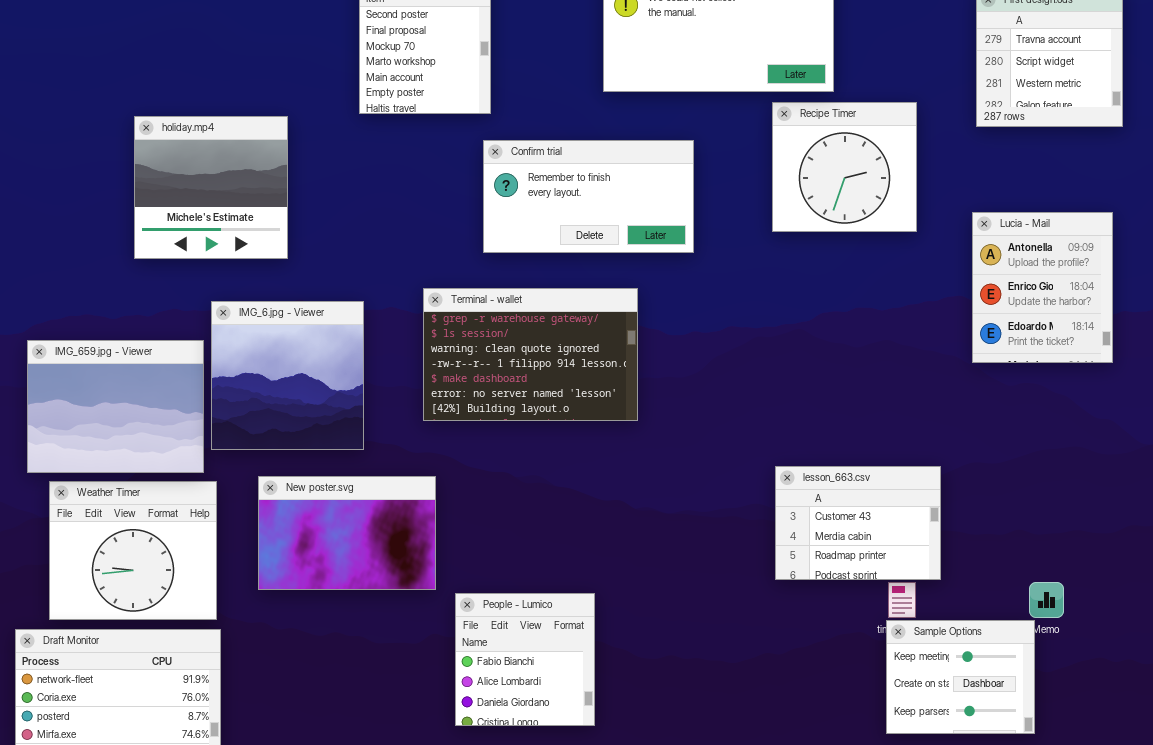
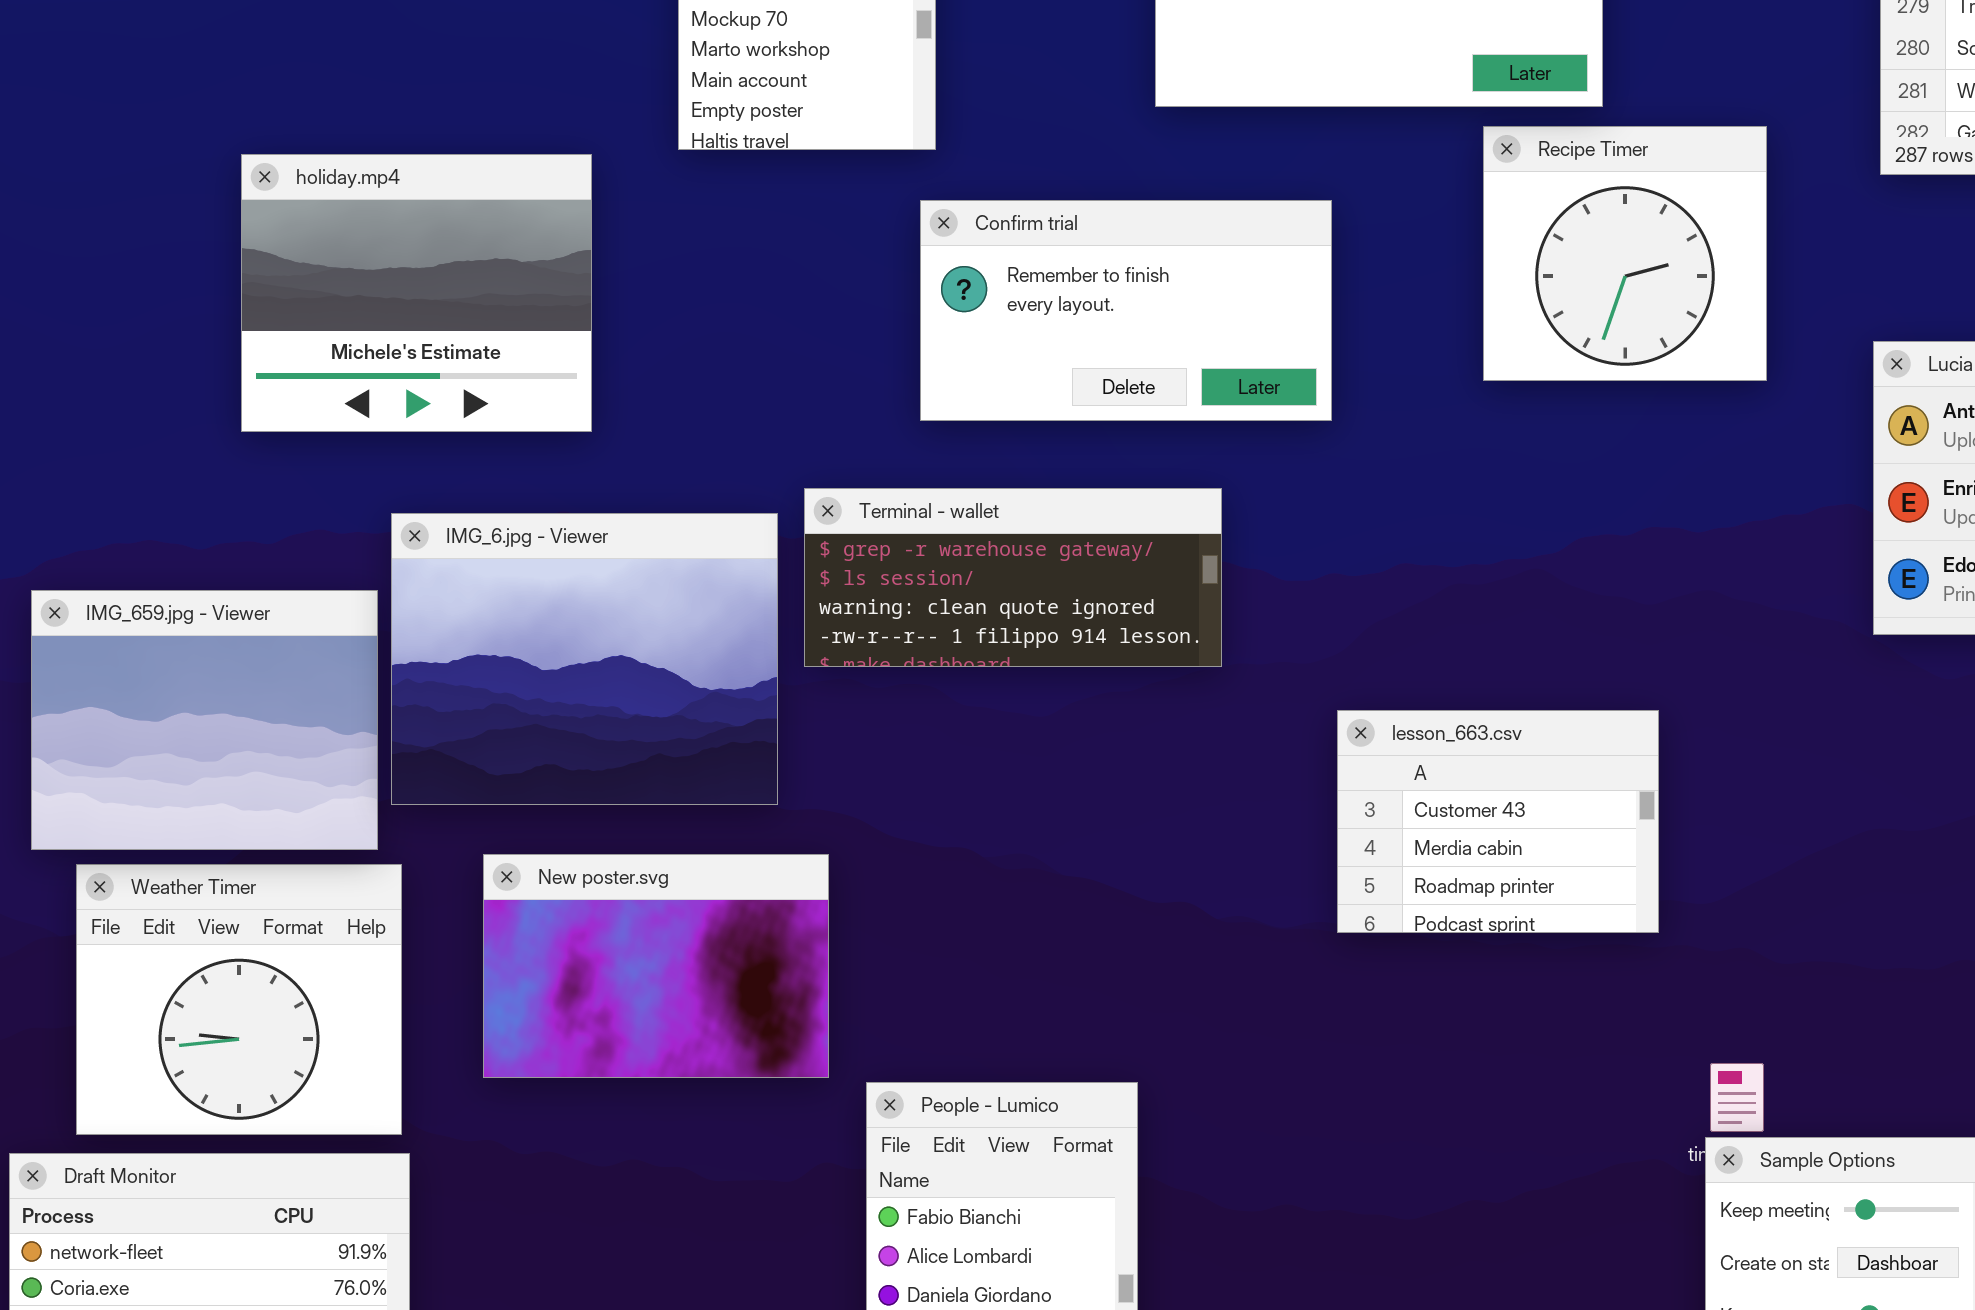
holiday.mp4: [134,116,288,259] -> [241,154,592,432], resized
Terminal - wallet: [423,288,638,421] -> [804,488,1222,667], resized
IMG_6.jpg - Viewer: [211,301,364,450] -> [391,513,778,805], resized
lesson_663.csv: [775,466,941,580] -> [1337,710,1659,933], moved

